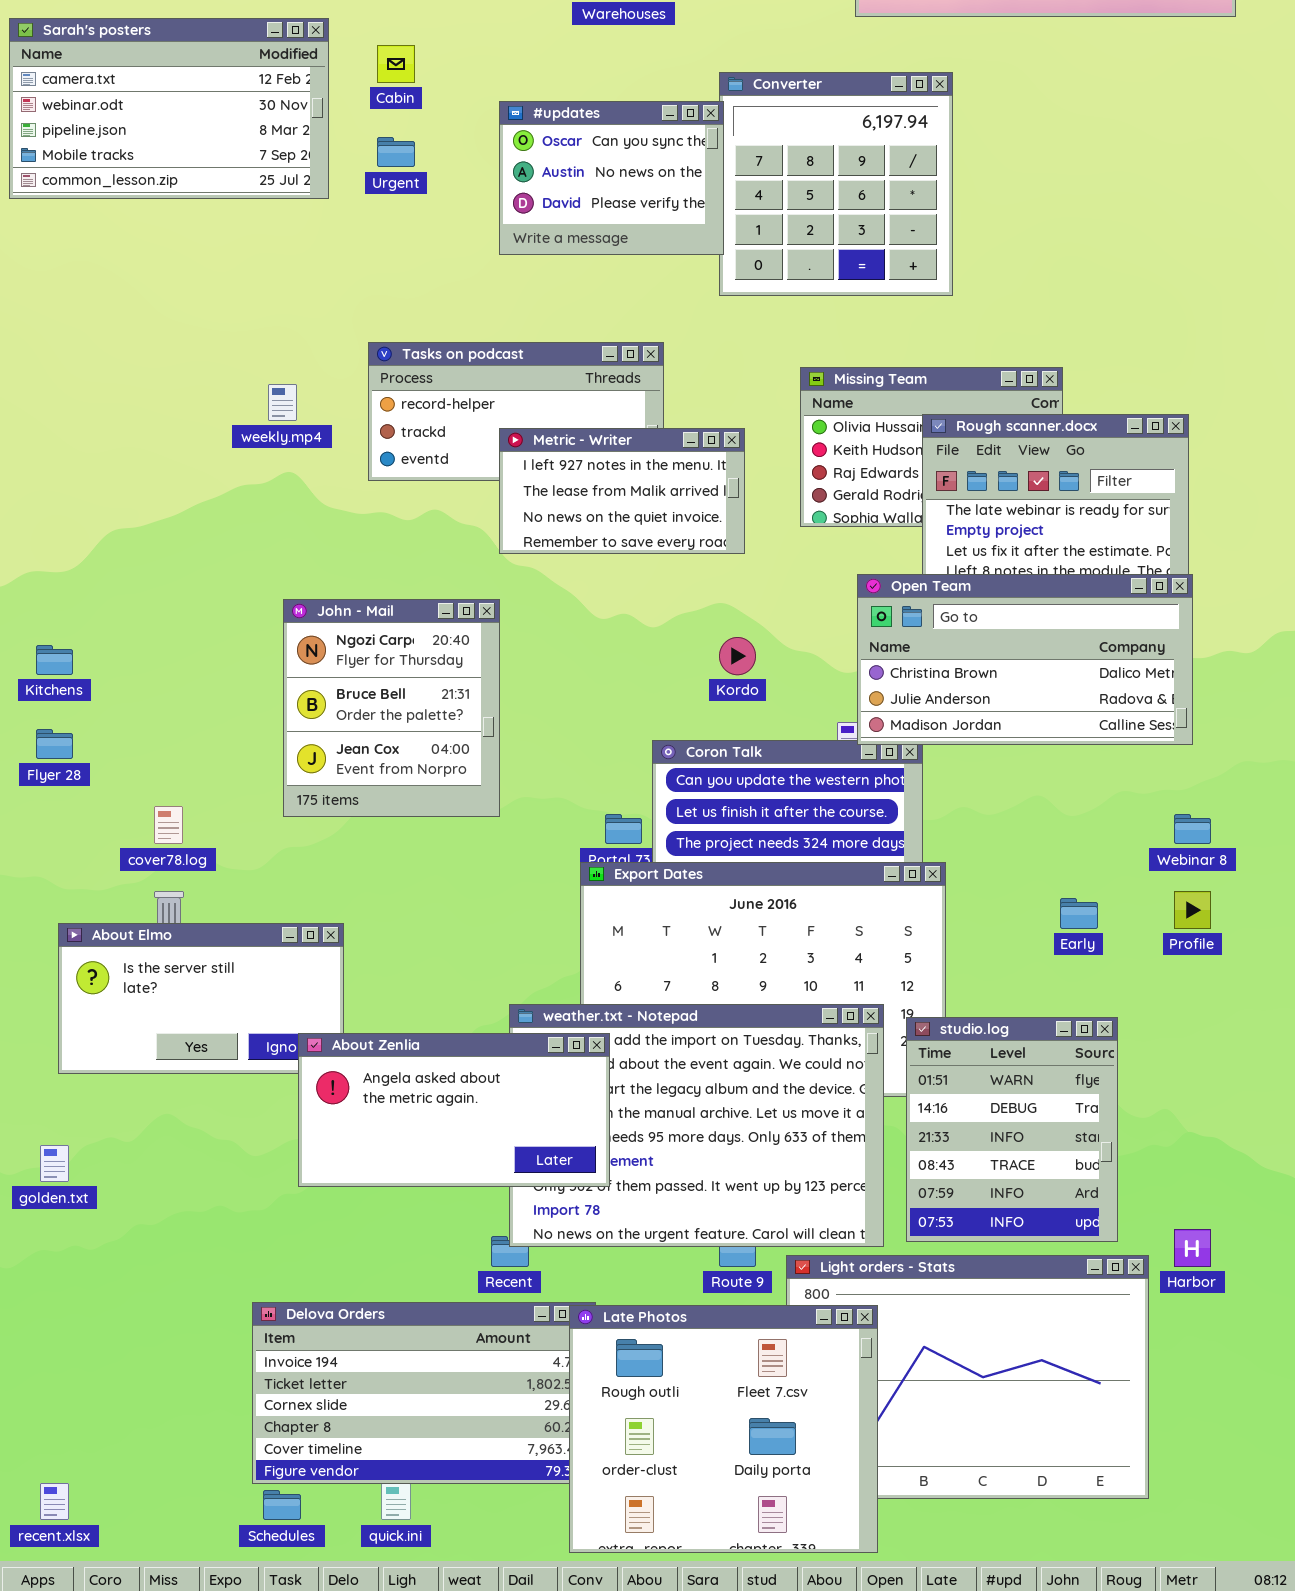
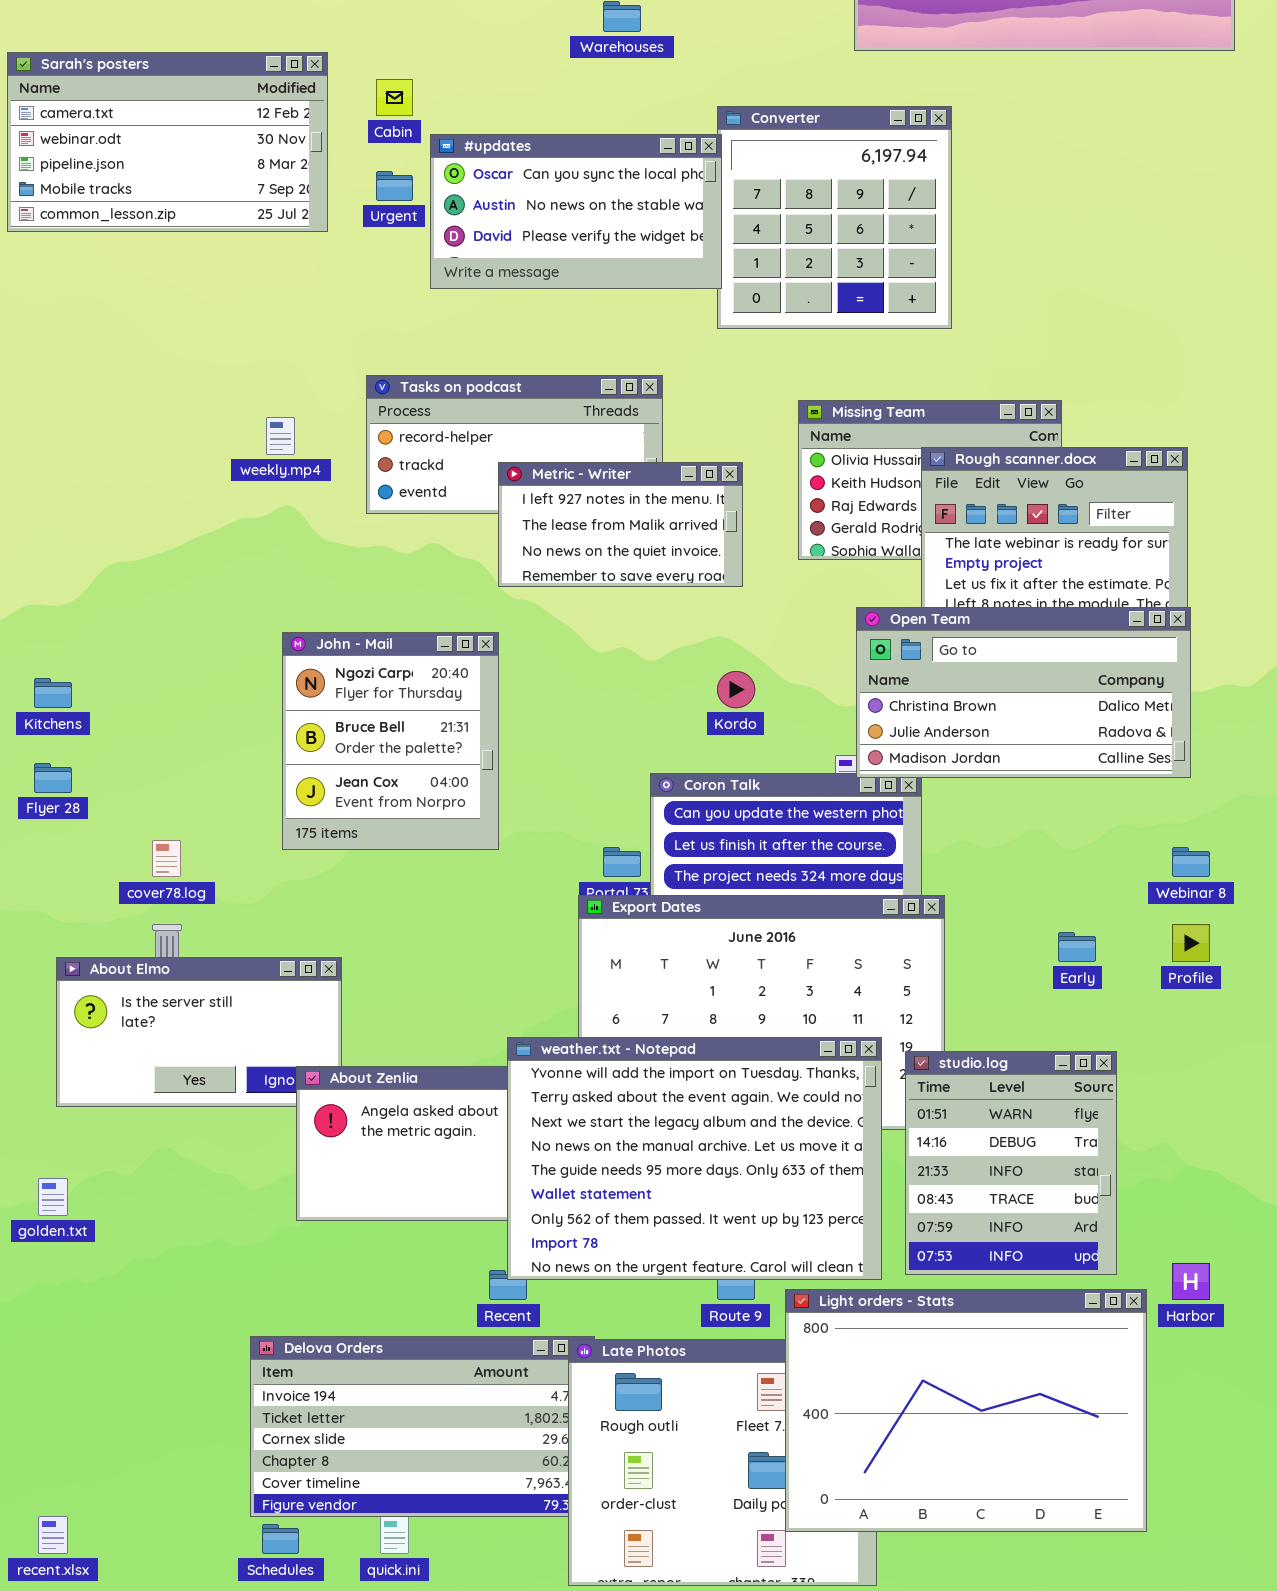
#updates: [499,101,724,255] -> [430,134,722,289], resized
weather.txt - Notepad: [509,1004,884,1247] -> [507,1037,882,1280], raised
Light orders - Stats: [786,1255,1149,1499] -> [785,1289,1147,1532], raised

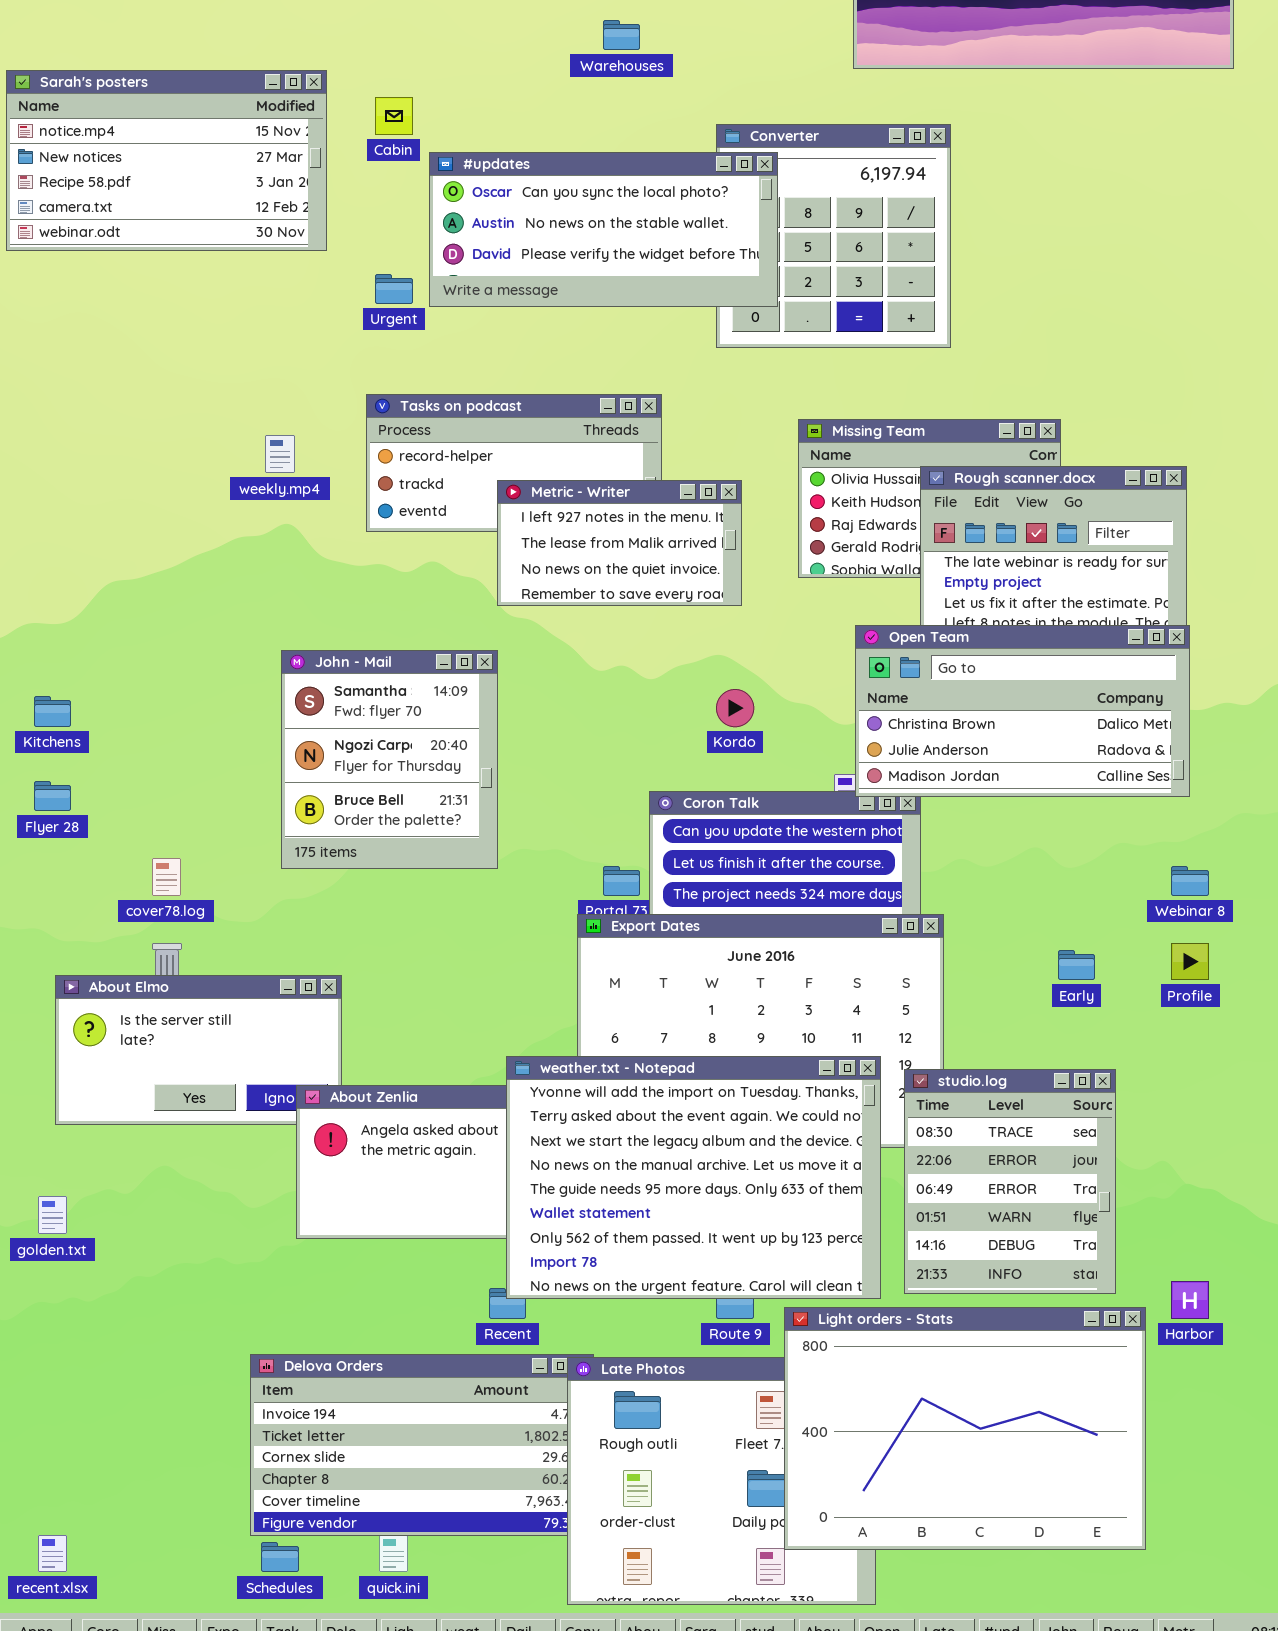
Sarah's posters: [7,52,328,232] -> [6,70,327,251], scrolled up 3 rows
#updates: [430,134,722,289] -> [429,152,778,307], resized
Urgent: [376,171,413,201] -> [375,274,413,304], moved
John - Mail: [282,632,499,850] -> [281,650,498,869], scrolled up 1 row
studio.log: [905,1051,1117,1275] -> [904,1069,1116,1294], scrolled up 3 rows

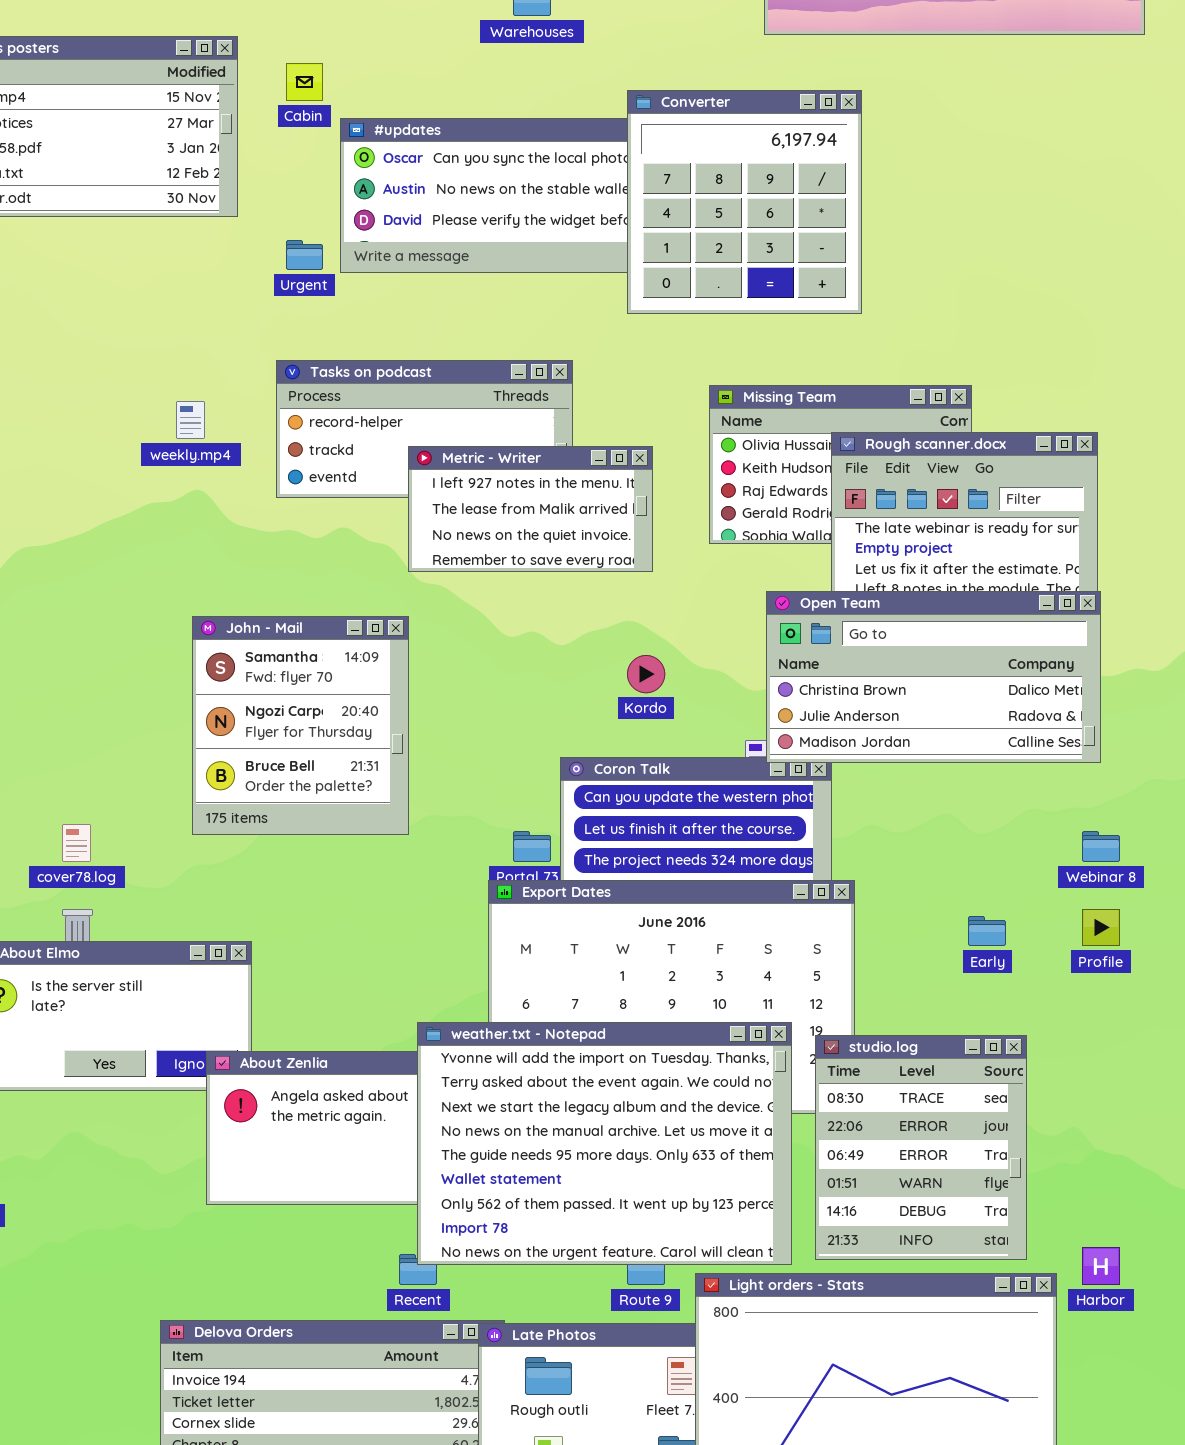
Converter: [716,124,951,348] -> [627,90,862,314], raised

